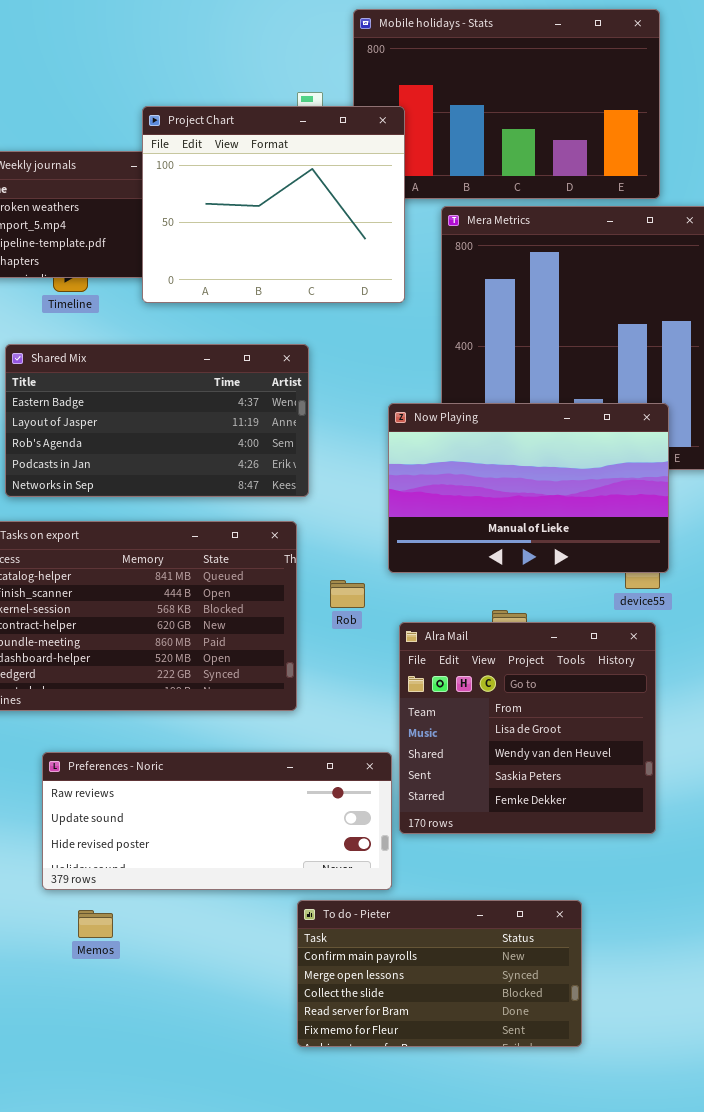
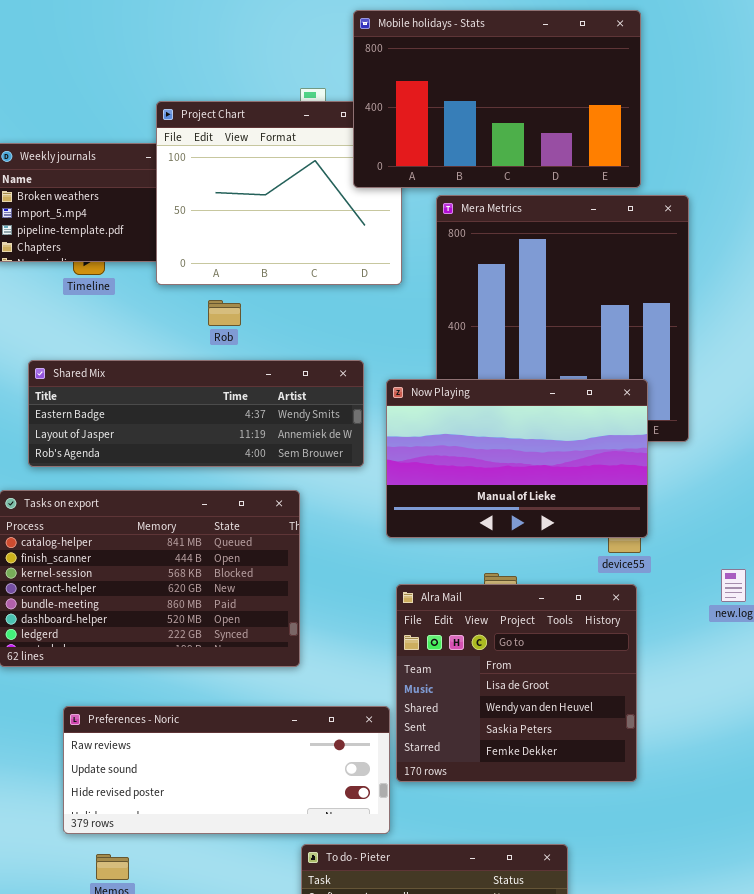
Mobile holidays - Stats: [353,9,660,199] -> [353,10,641,188], raised
Shared Mix: [5,344,309,497] -> [28,360,364,467], resized
Rob: [330,580,365,608] -> [208,300,241,326], moved

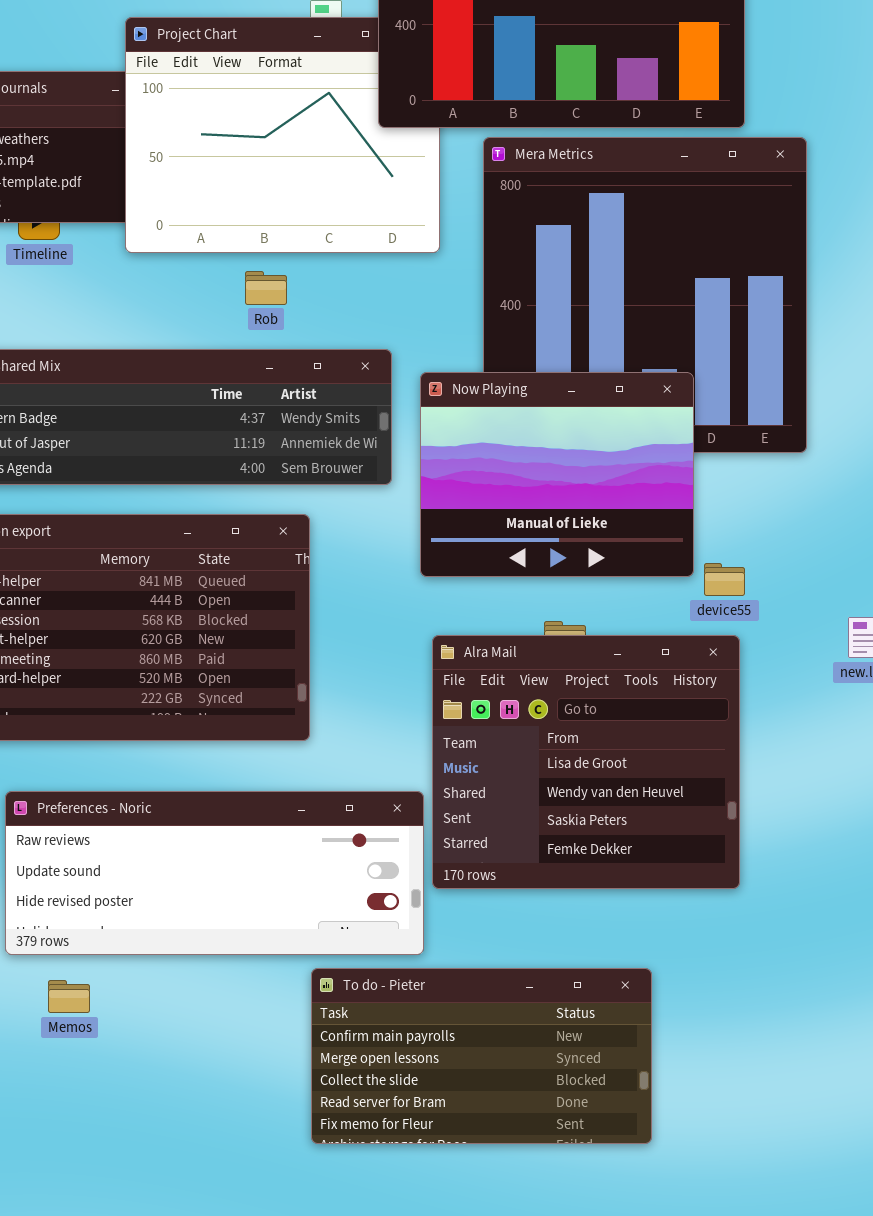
Rob: [208,300,241,326] -> [245,271,287,305], moved
Now Playing: [386,379,648,538] -> [420,372,694,577], resized

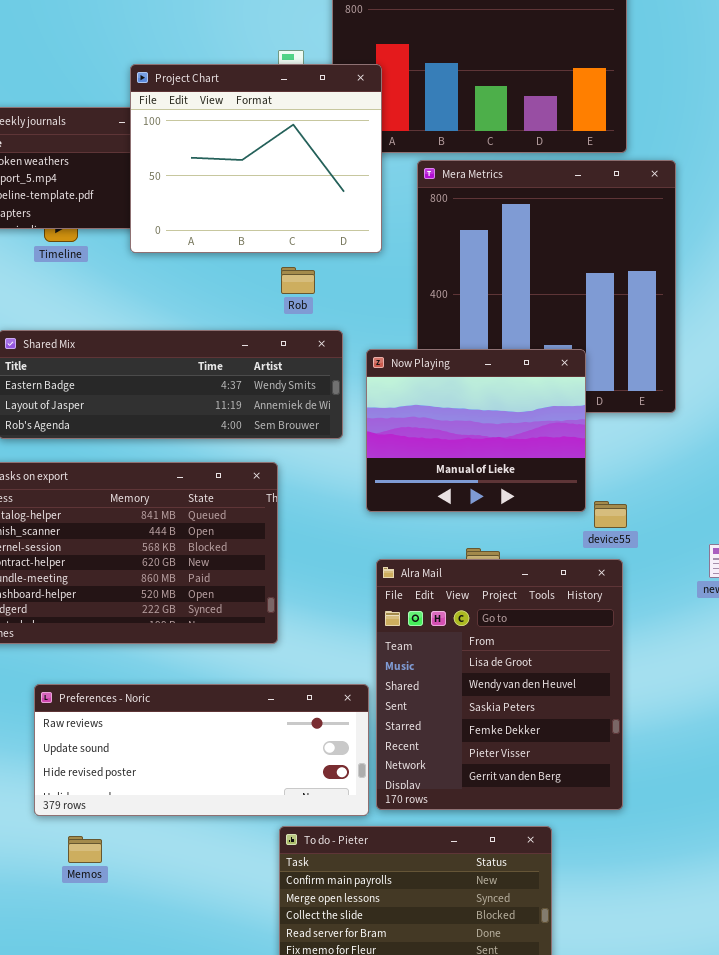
Project Chart: [125,17,440,253] -> [130,64,382,253], raised
Rob: [245,271,287,305] -> [281,267,315,294], moved
Alra Mail: [432,635,740,889] -> [376,559,623,810], resized

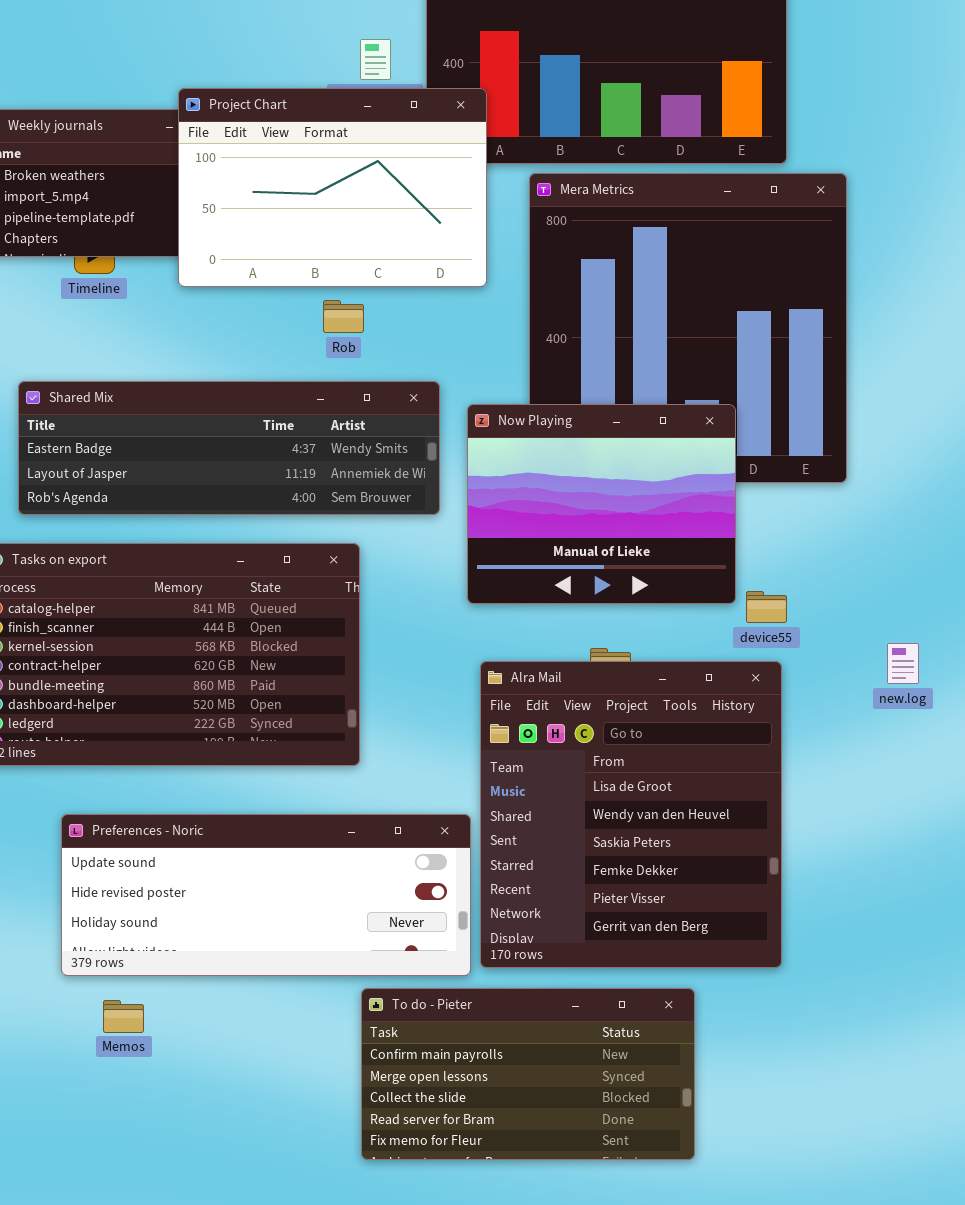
Project Chart: [130,64,382,253] -> [178,88,487,287], resized
Rob: [281,267,315,294] -> [323,300,364,333], moved
Preferences - Noric: [34,684,369,816] -> [61,814,471,976], scrolled down 1 row

